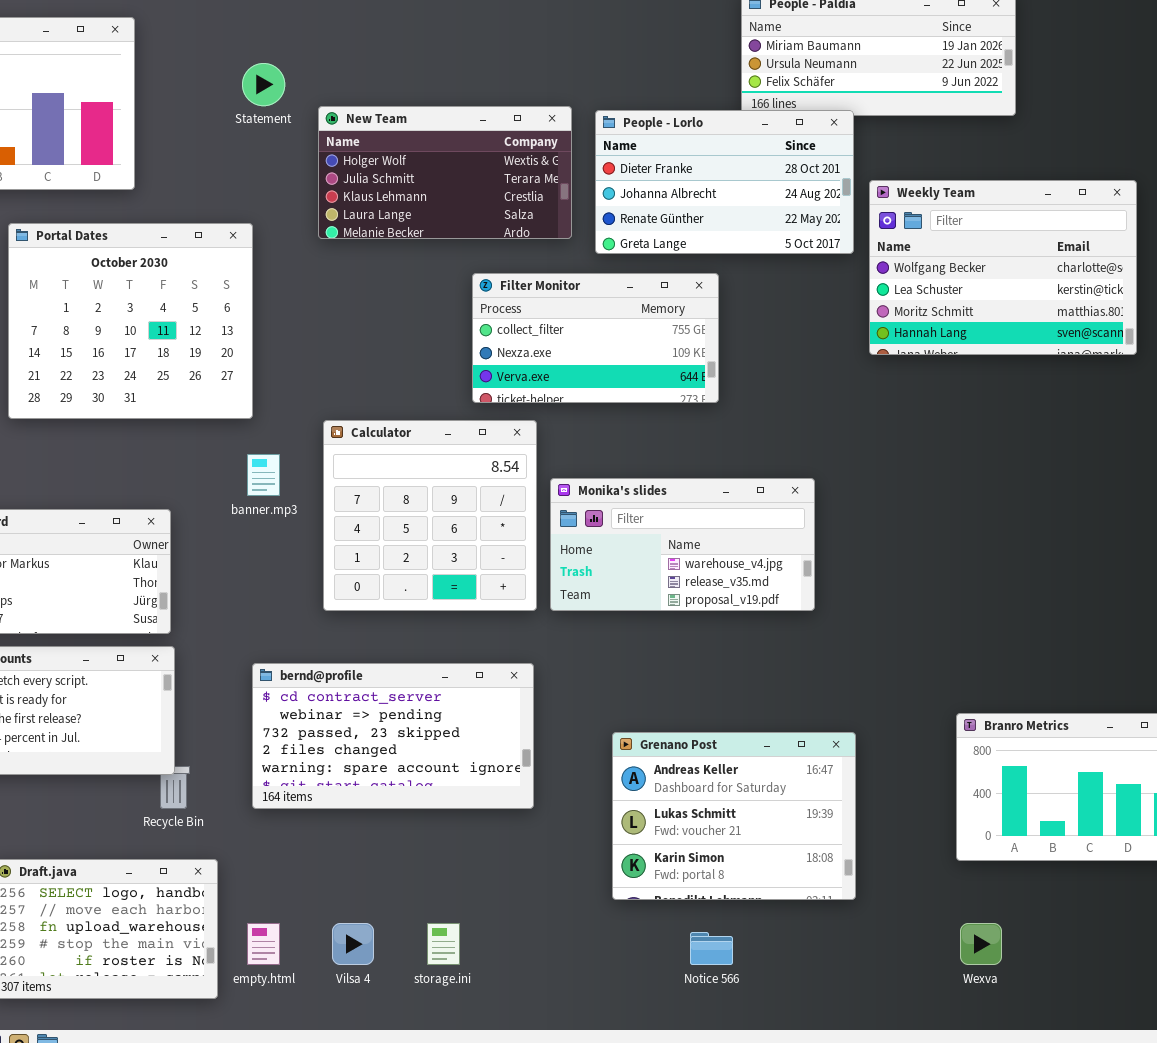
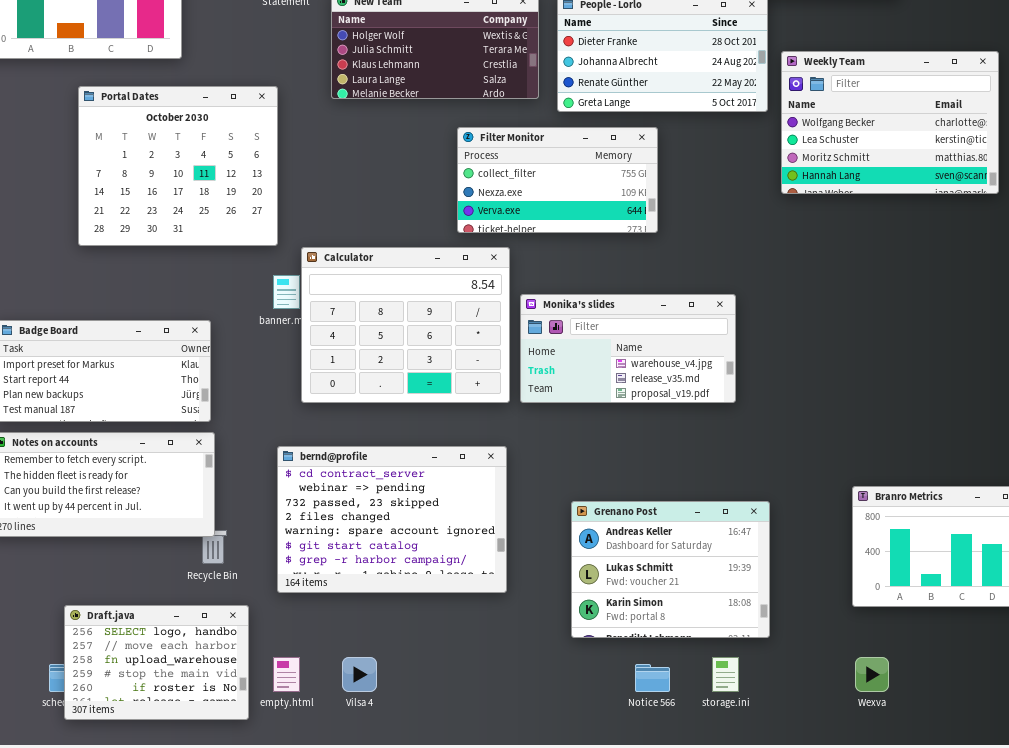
Calculator: [323,420,537,611] -> [301,247,510,403], resized
bernd@profile: [252,663,534,809] -> [277,446,507,593], resized
storage.ini: [427,923,460,965] -> [712,657,739,692], moved

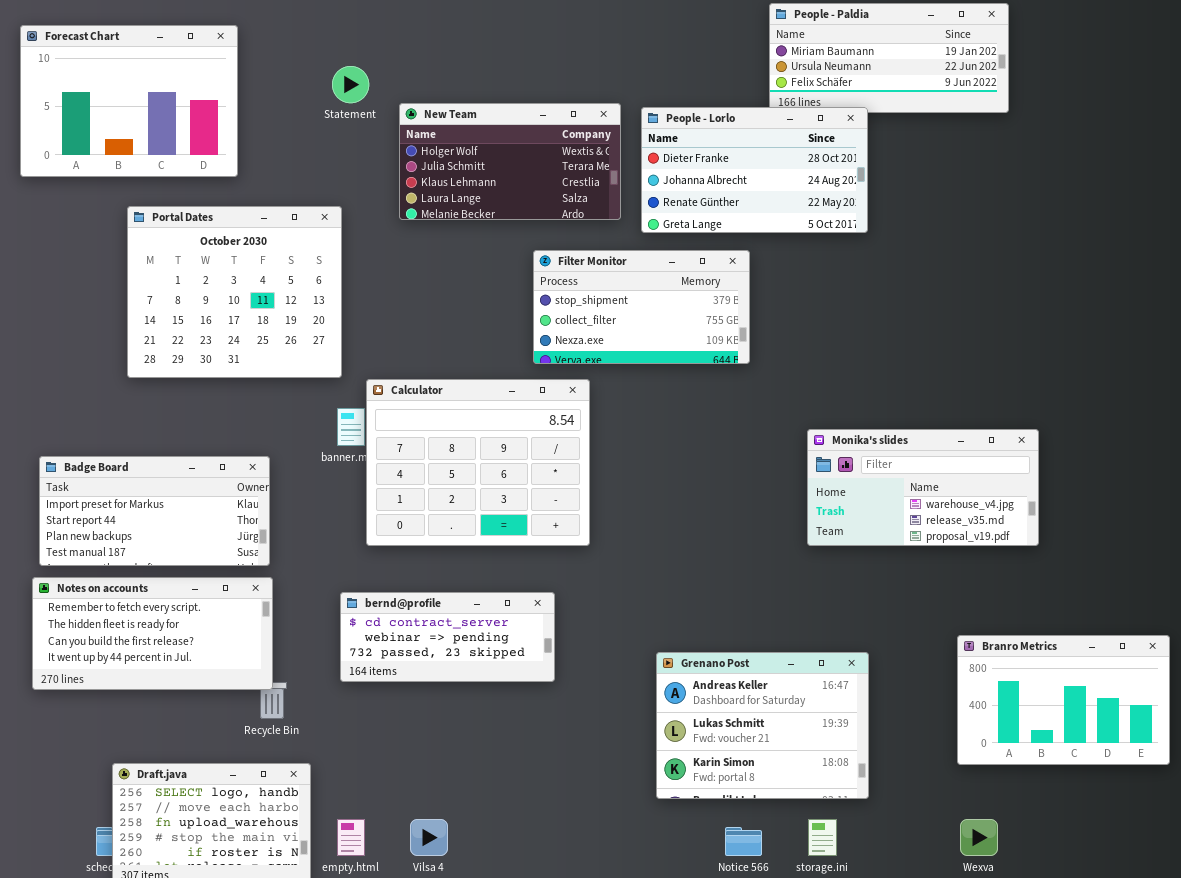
Weekly Team: [781,51,999,194] -> none, closed
Filter Monitor: [457,127,658,233] -> [533,250,750,364], scrolled up 1 row
Monika's slides: [520,294,736,403] -> [807,429,1039,546], moved
bernd@profile: [277,446,507,593] -> [340,592,555,682], resized

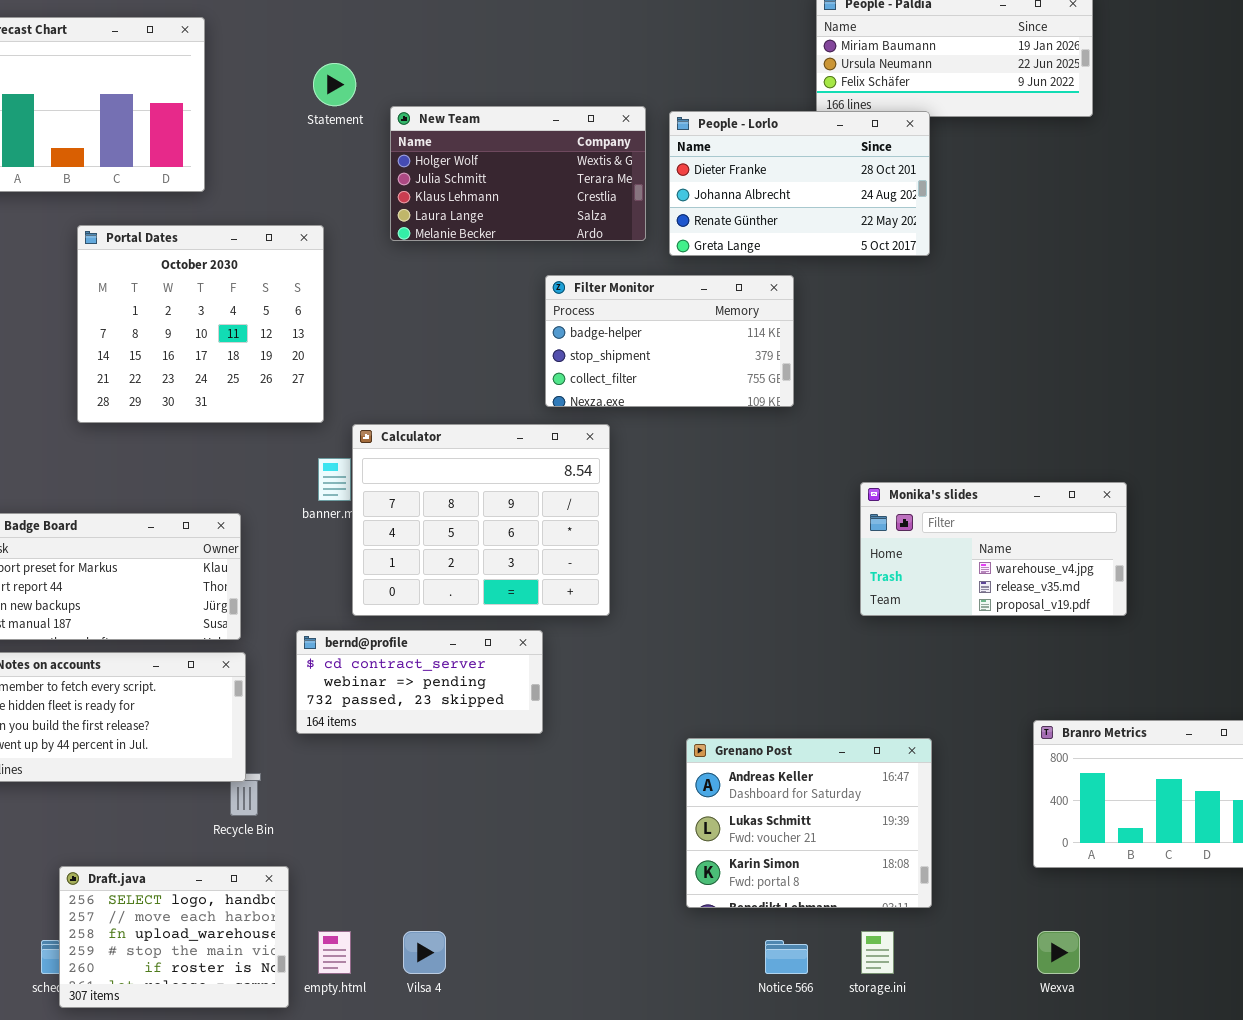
Filter Monitor: [533,250,750,364] -> [545,275,794,407], scrolled up 1 row
bernd@profile: [340,592,555,682] -> [296,630,543,734], moved

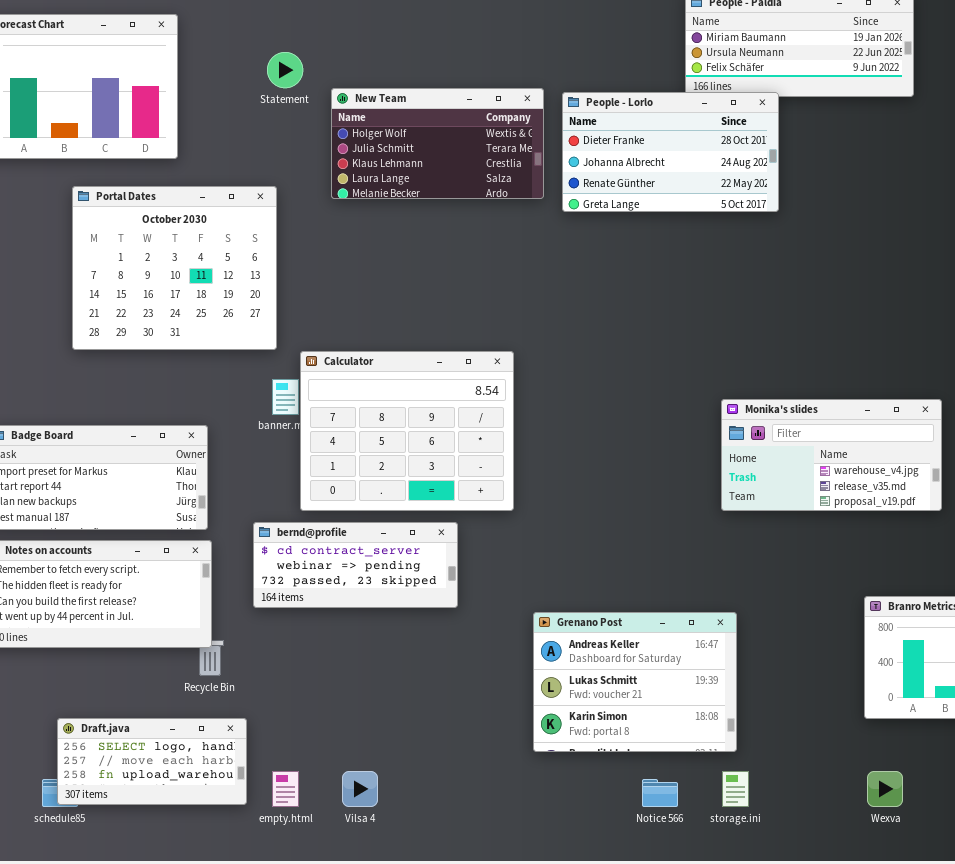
Filter Monitor: [545,275,794,407] -> none, closed
Grenano Post: [686,738,932,908] -> [533,612,737,752], moved
Draft.java: [59,866,289,1008] -> [57,718,247,805], resized

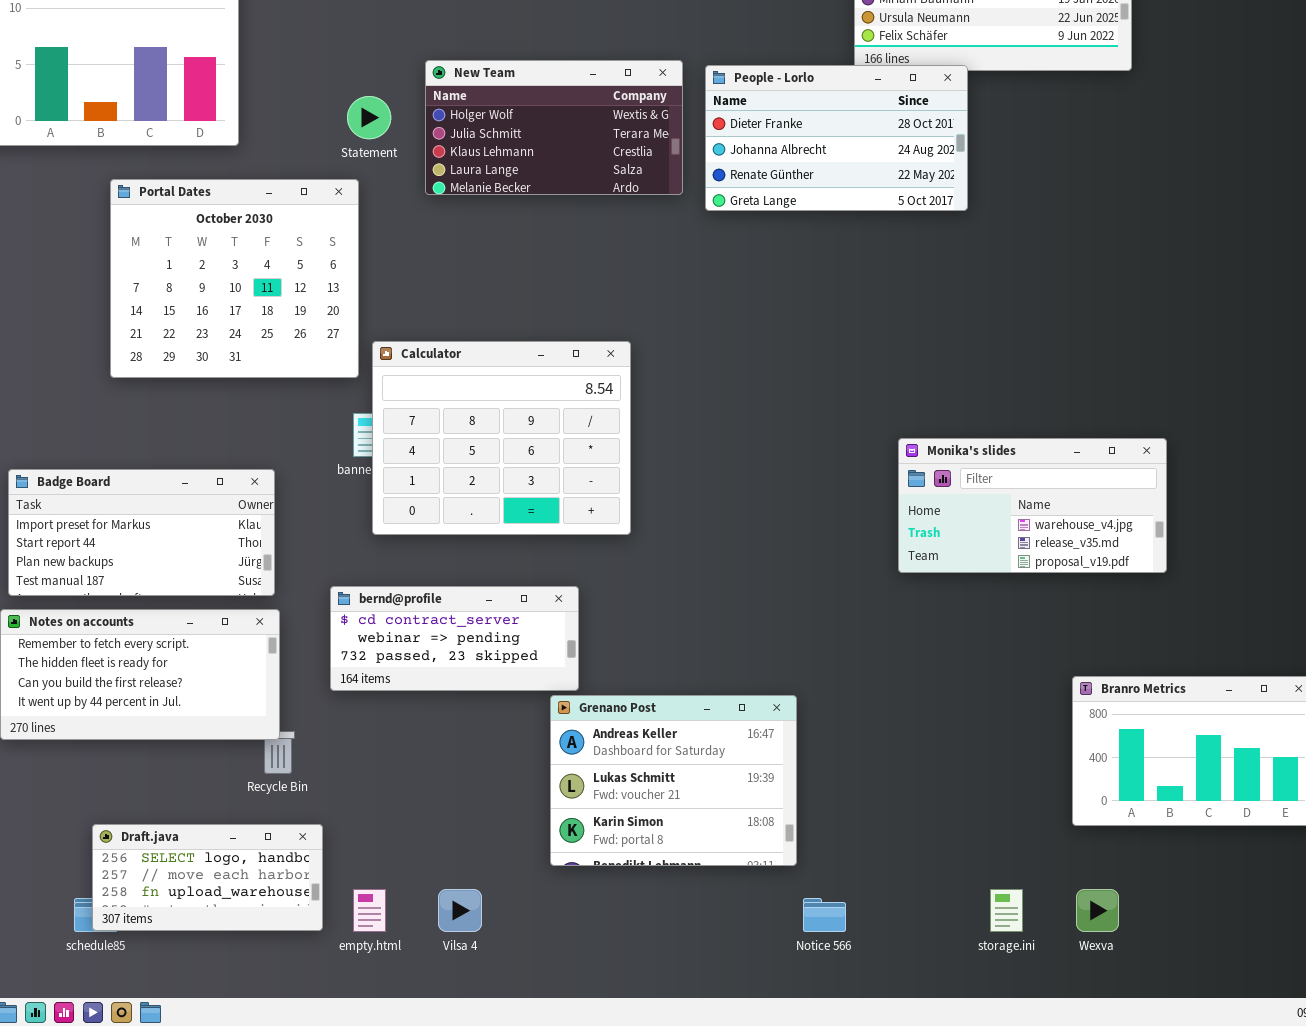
Statement: [267,52,303,88] -> [347,96,391,139], moved
Calculator: [300,351,514,511] -> [372,341,631,535], moved
Grenano Post: [533,612,737,752] -> [550,695,797,866], moved
storage.ini: [722,771,749,807] -> [990,889,1023,932], moved

